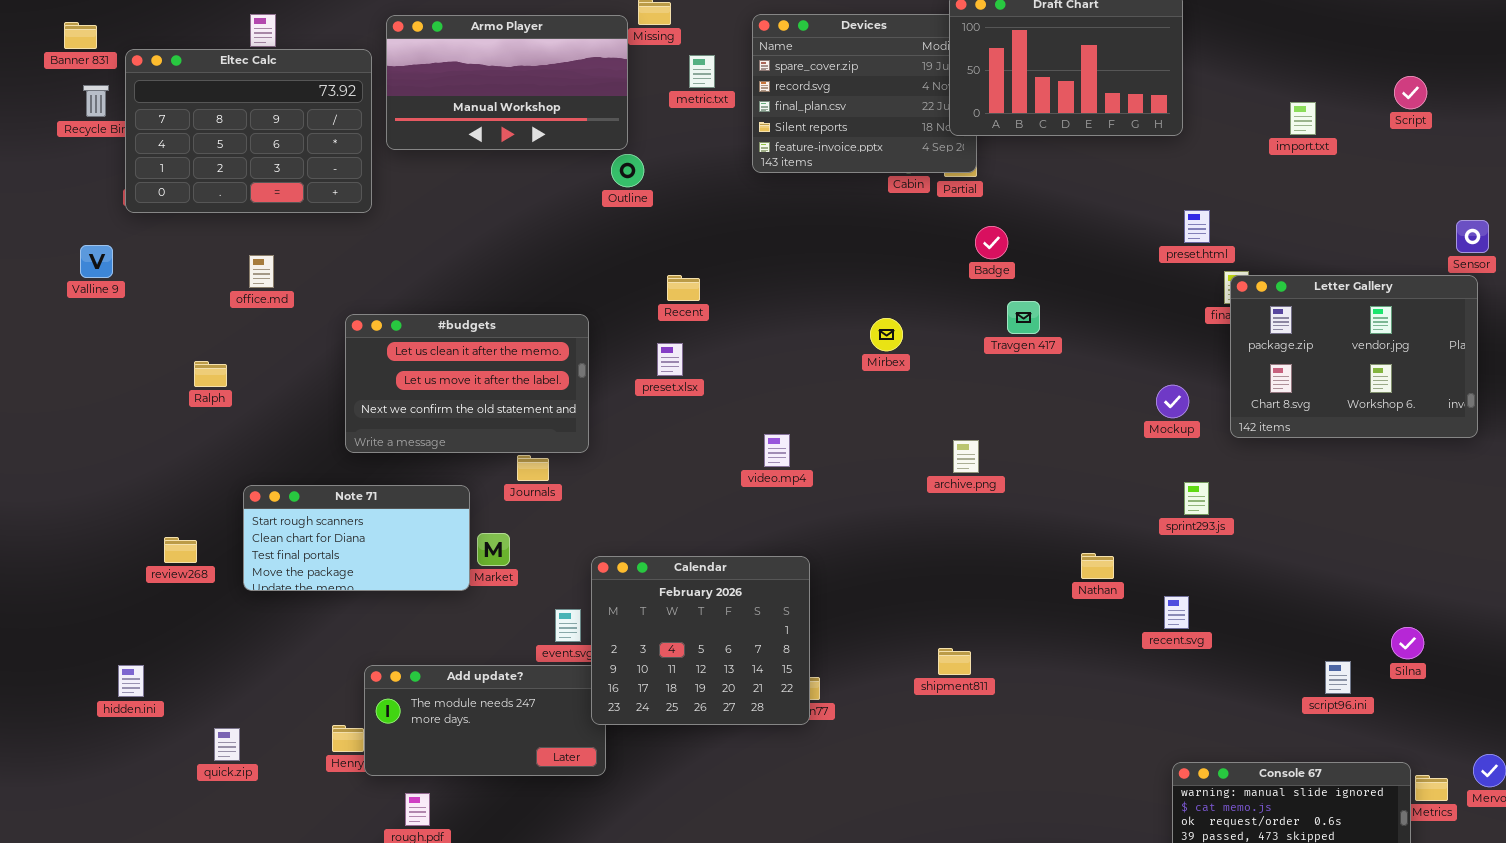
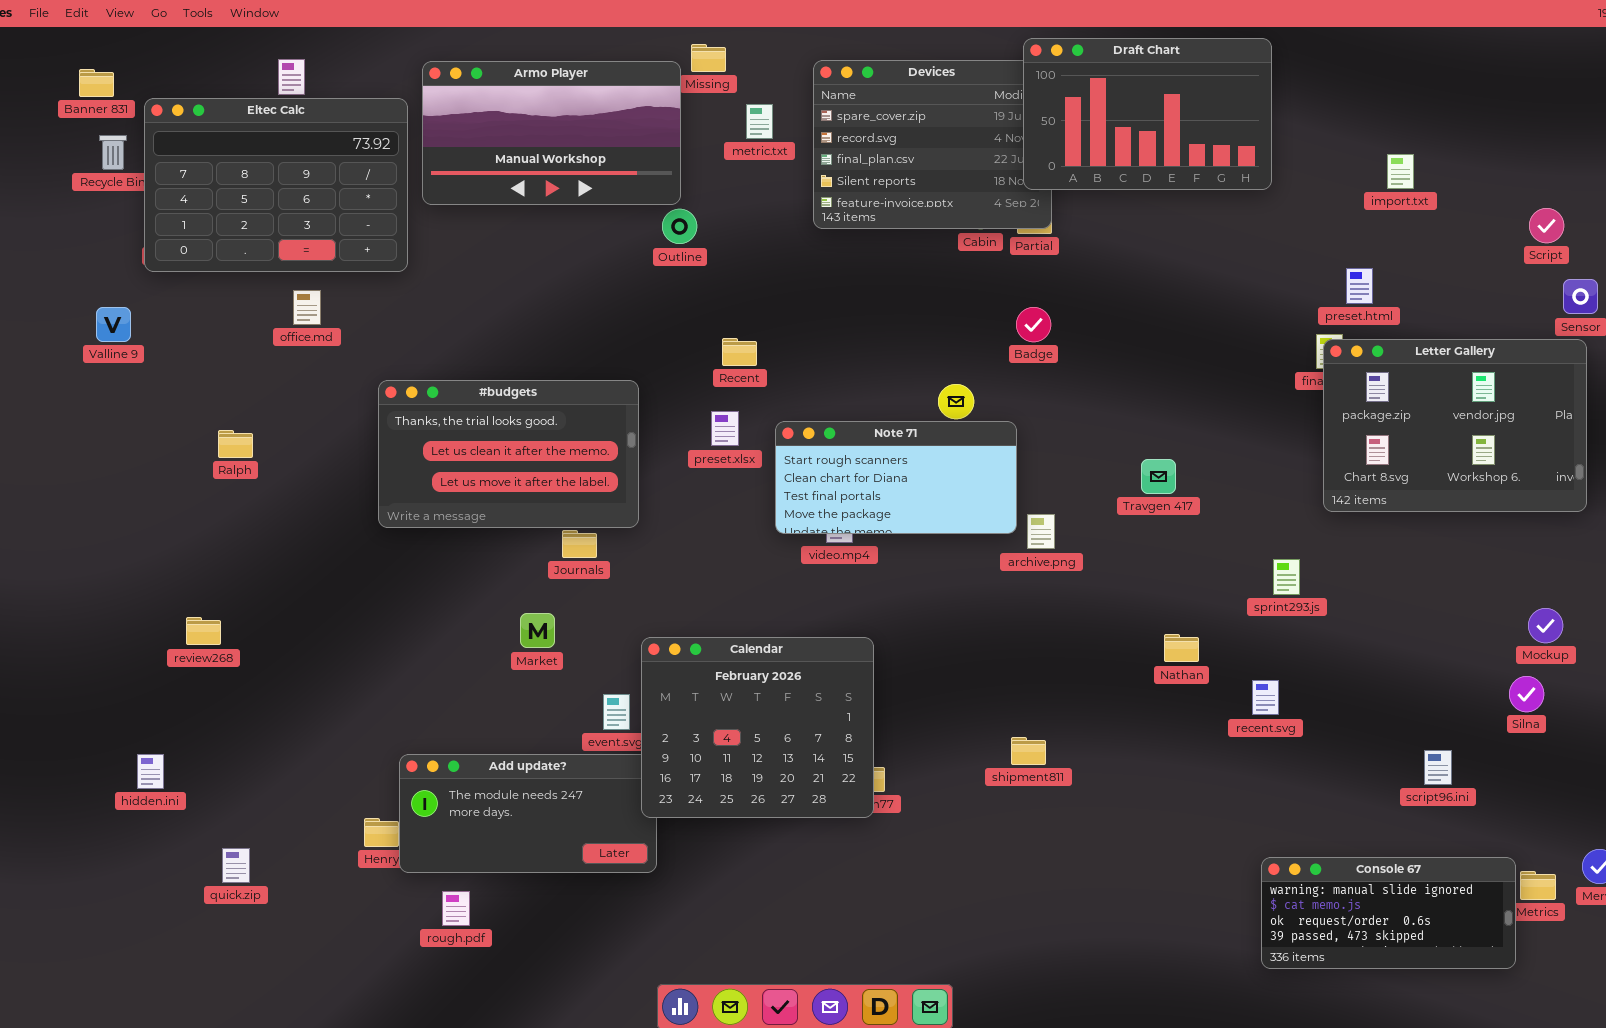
Script: [1394,76,1427,109] -> [1529,208,1564,243], moved
preset.html: [1184,210,1210,243] -> [1346,268,1373,304], moved
Badge: [975,226,1008,259] -> [1016,307,1051,342], moved
office.md: [249,255,274,288] -> [293,290,321,325], moved
Travgen 417: [1007,301,1040,334] -> [1141,459,1176,494], moved
#budgets: [345,314,589,453] -> [378,380,639,528], scrolled up 1 row
Mockup: [1156,385,1189,418] -> [1528,608,1563,643], moved
Note 71: [243,485,470,591] -> [775,421,1017,534], moved
Silna: [1391,627,1424,659] -> [1509,676,1544,712], moved
quick.zip: [214,728,240,761] -> [222,848,250,883], moved

